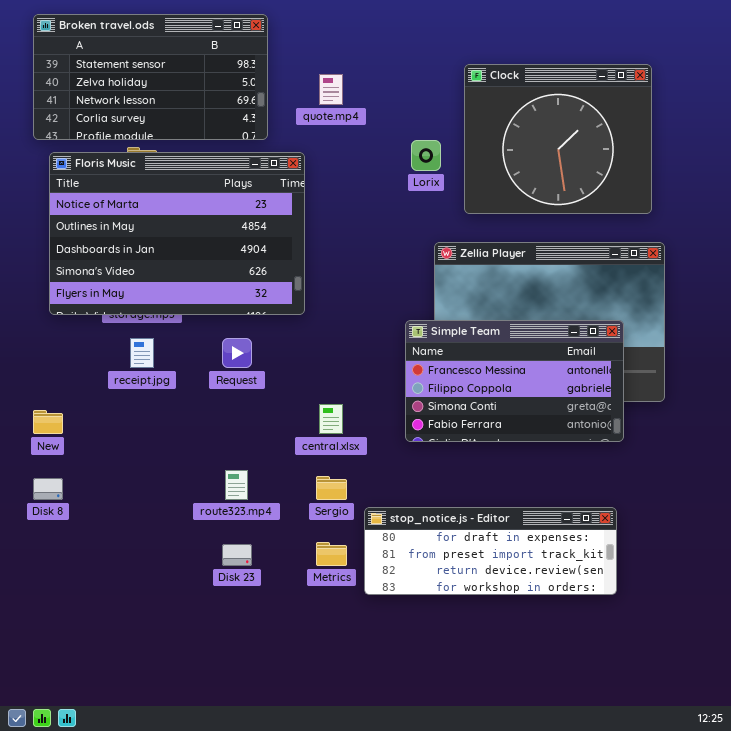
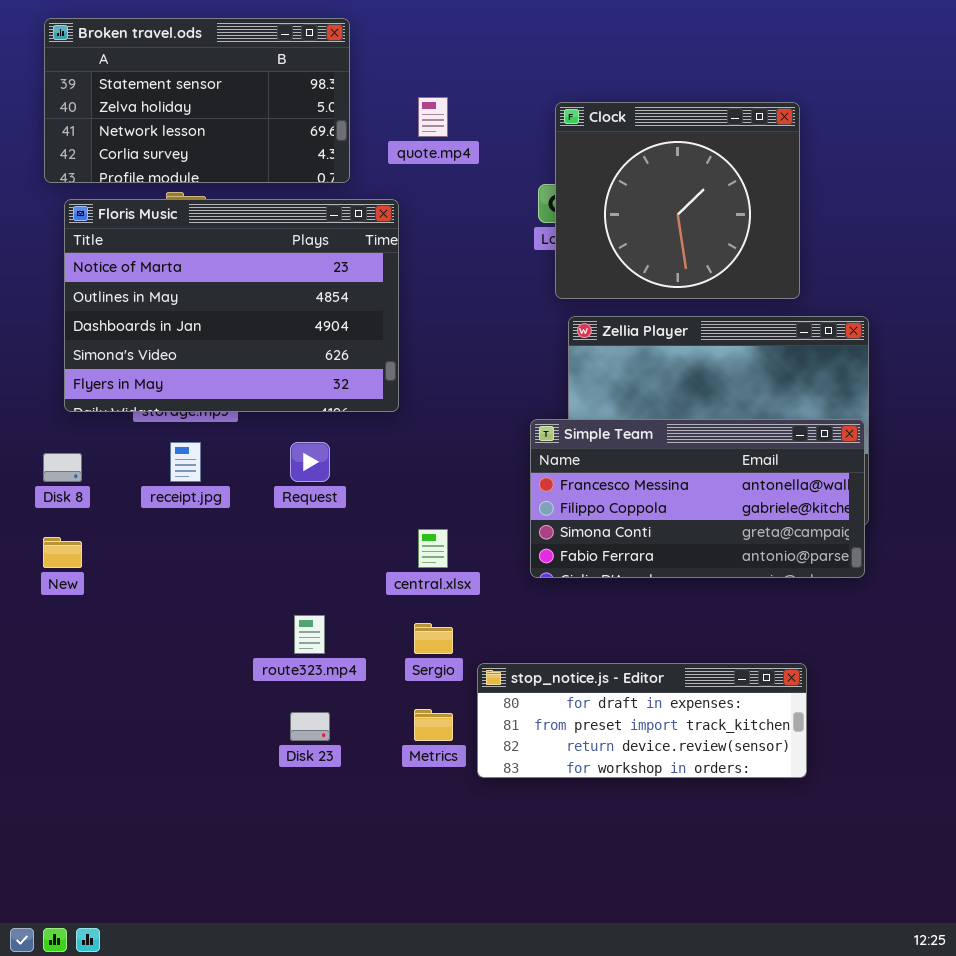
Clock: [464,64,652,214] -> [555,102,800,299], moved
Simple Team: [405,320,624,442] -> [530,419,865,578], resized
Disk 8: [33,478,63,500] -> [43,453,82,482], moved

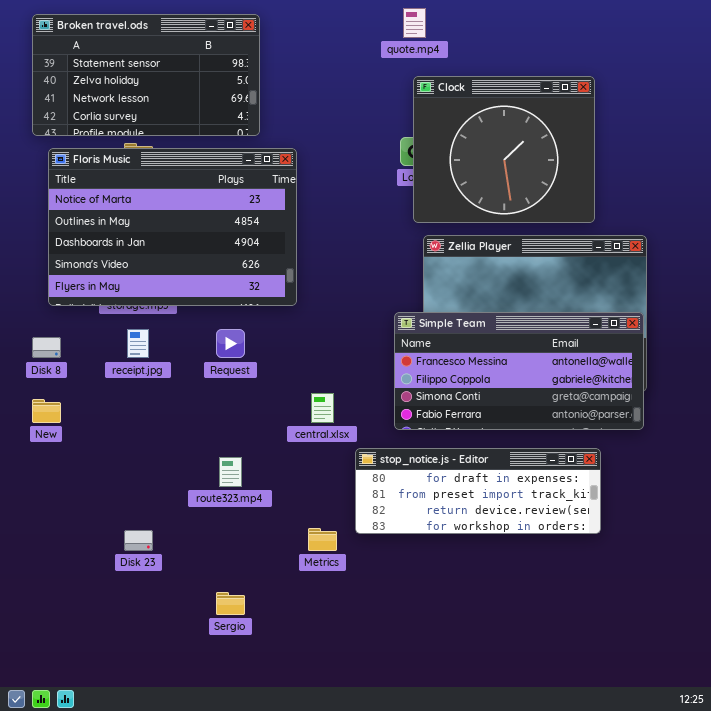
quote.mp4: [418,97,448,137] -> [403,8,426,38], moved
Sergio: [414,623,453,654] -> [216,592,245,615], moved
stop_notice.js - Editor: [477,663,807,778] -> [355,448,601,534], moved
Disk 23: [290,712,330,741] -> [124,530,153,551], moved

